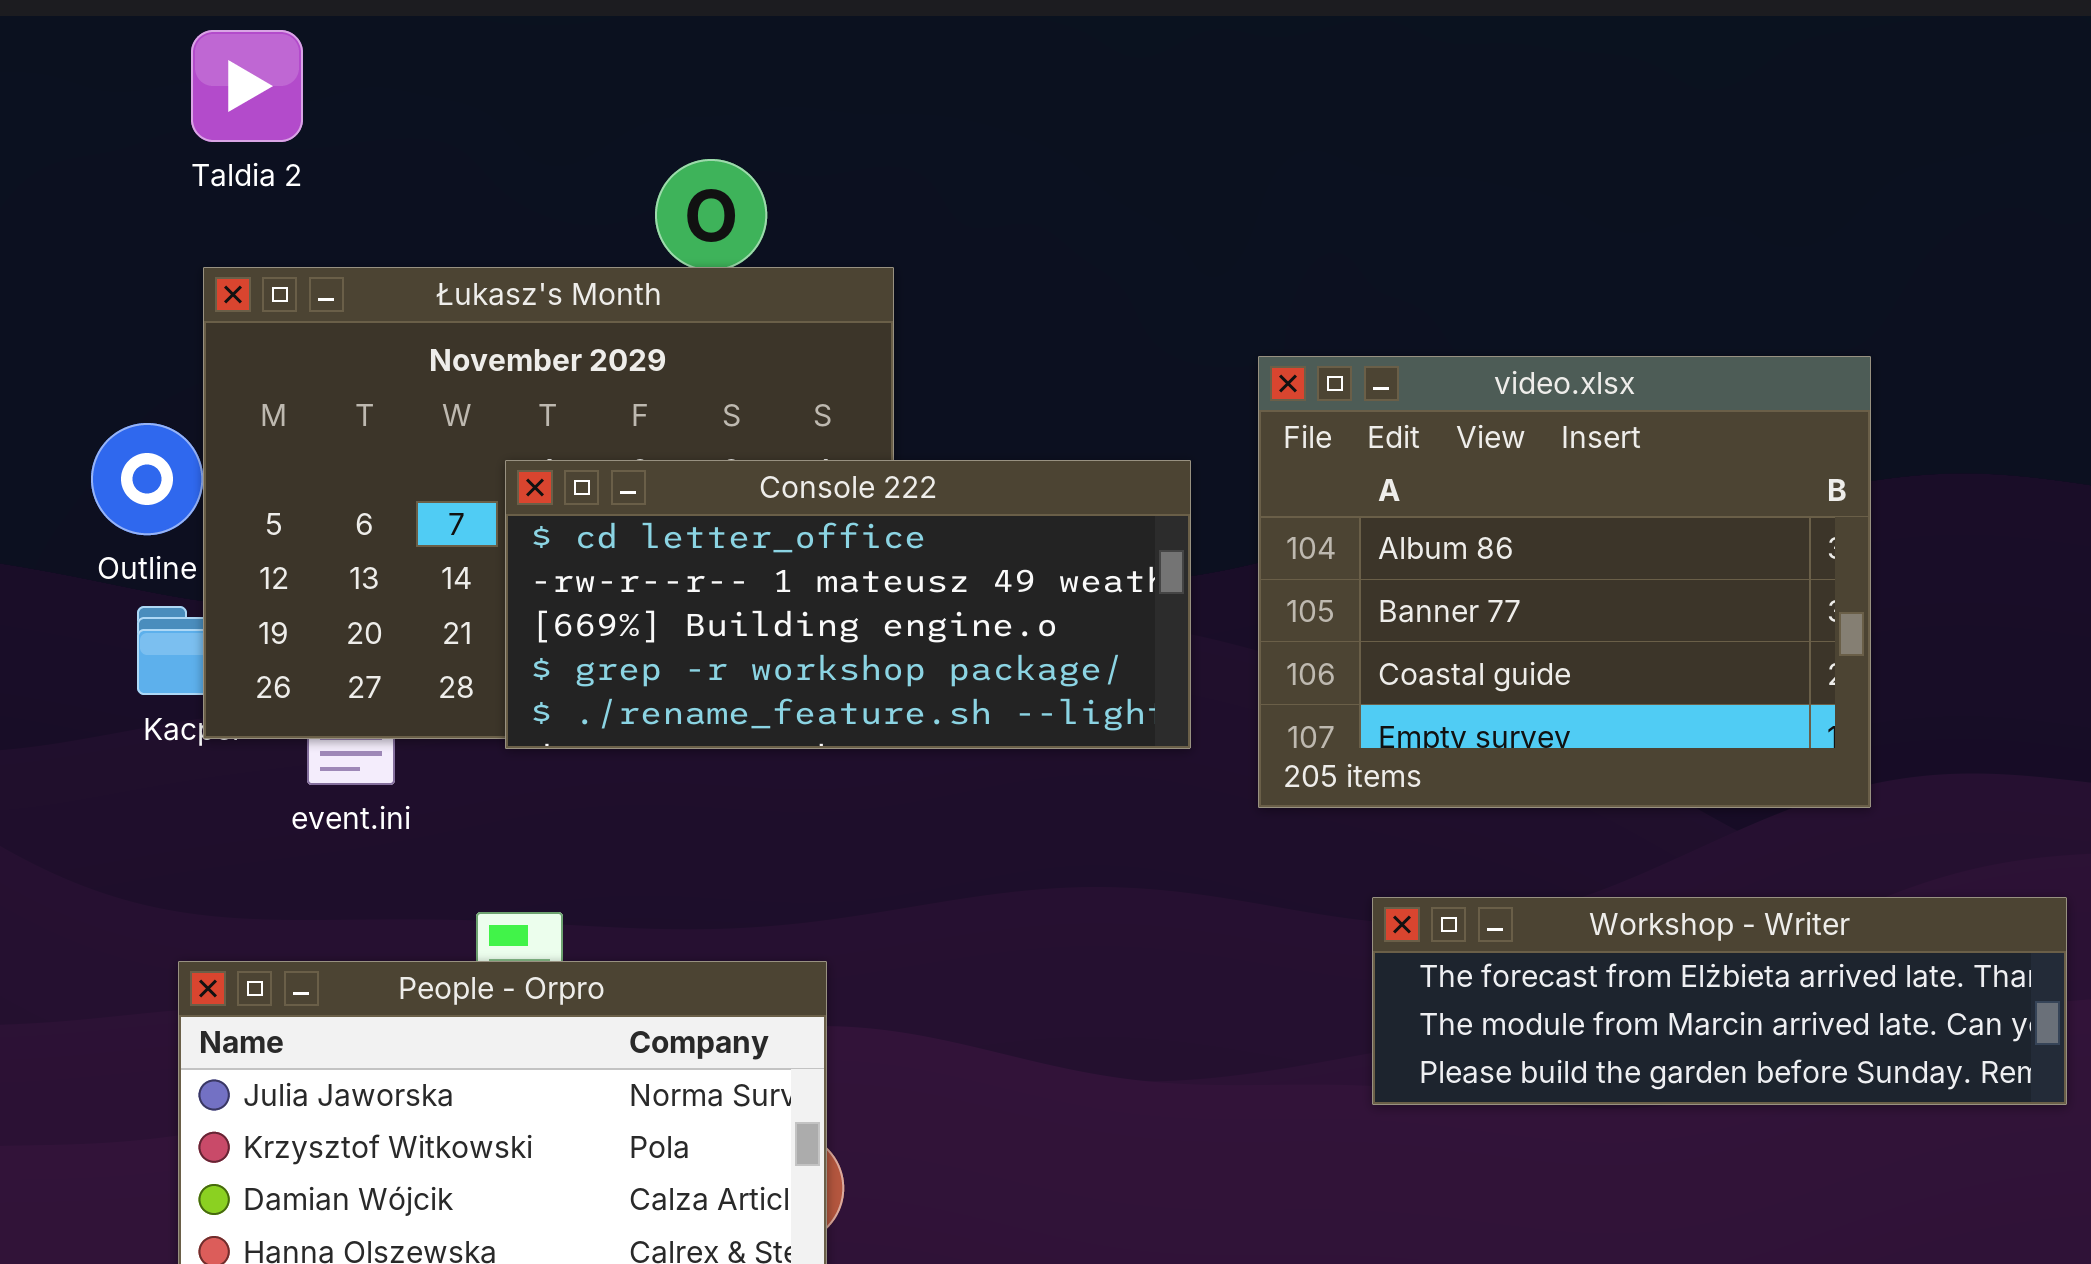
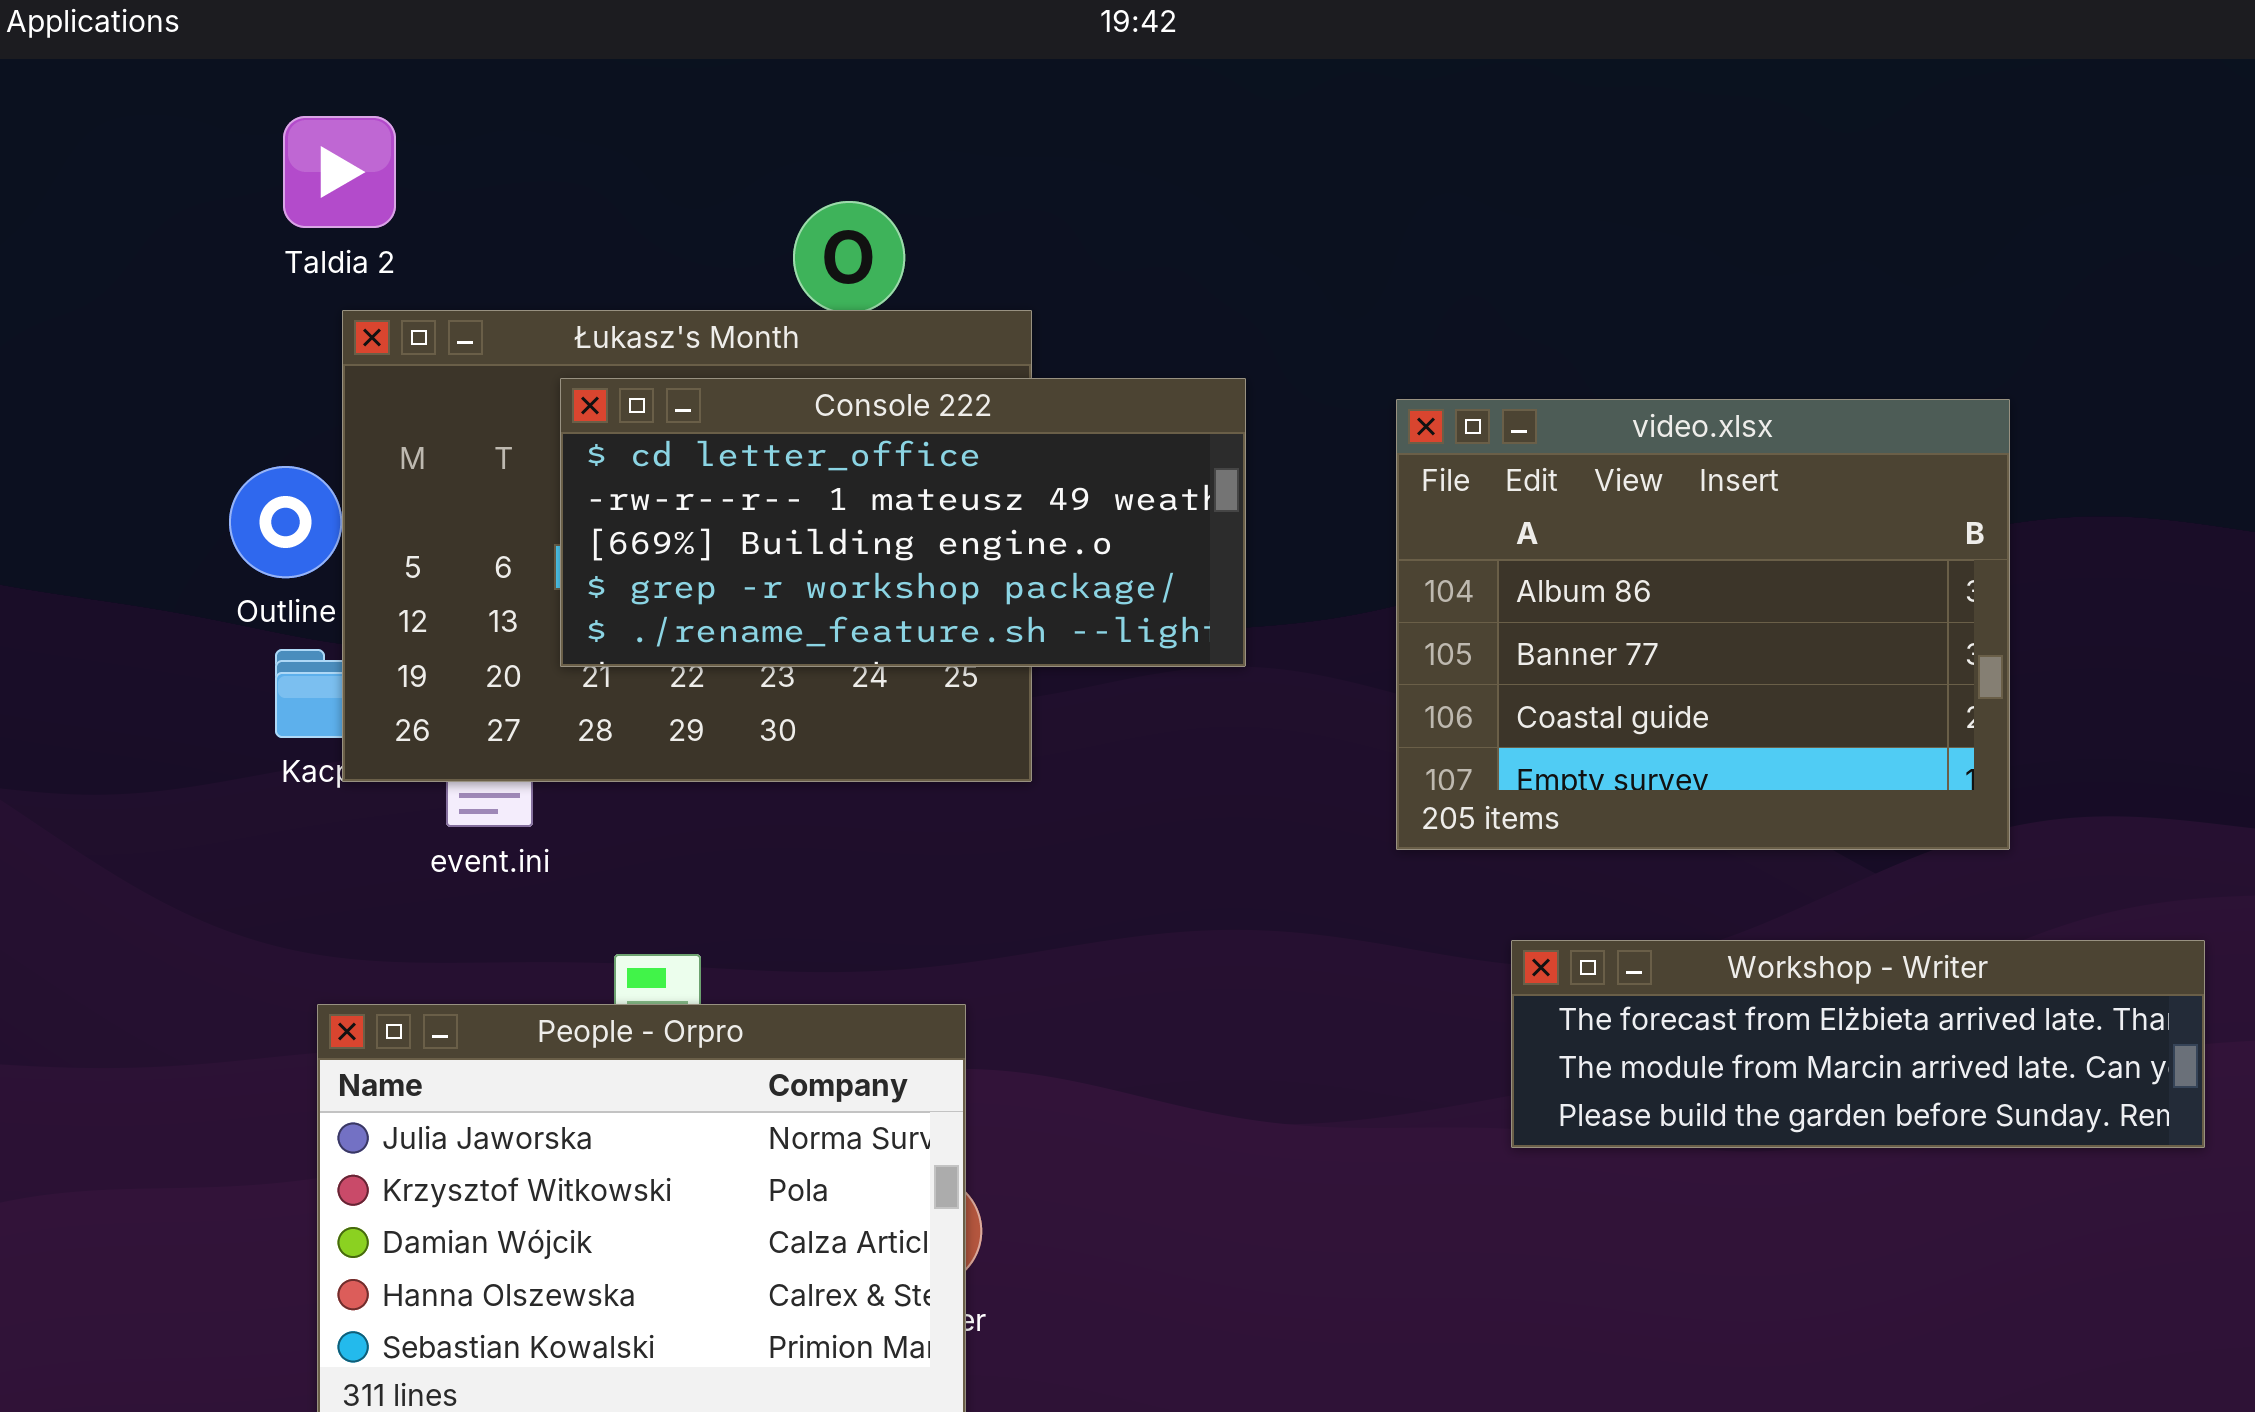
Taldia 2: [191,30,303,142] -> [283,116,396,228], moved
Console 222: [505,460,1191,749] -> [560,378,1246,667], moved

